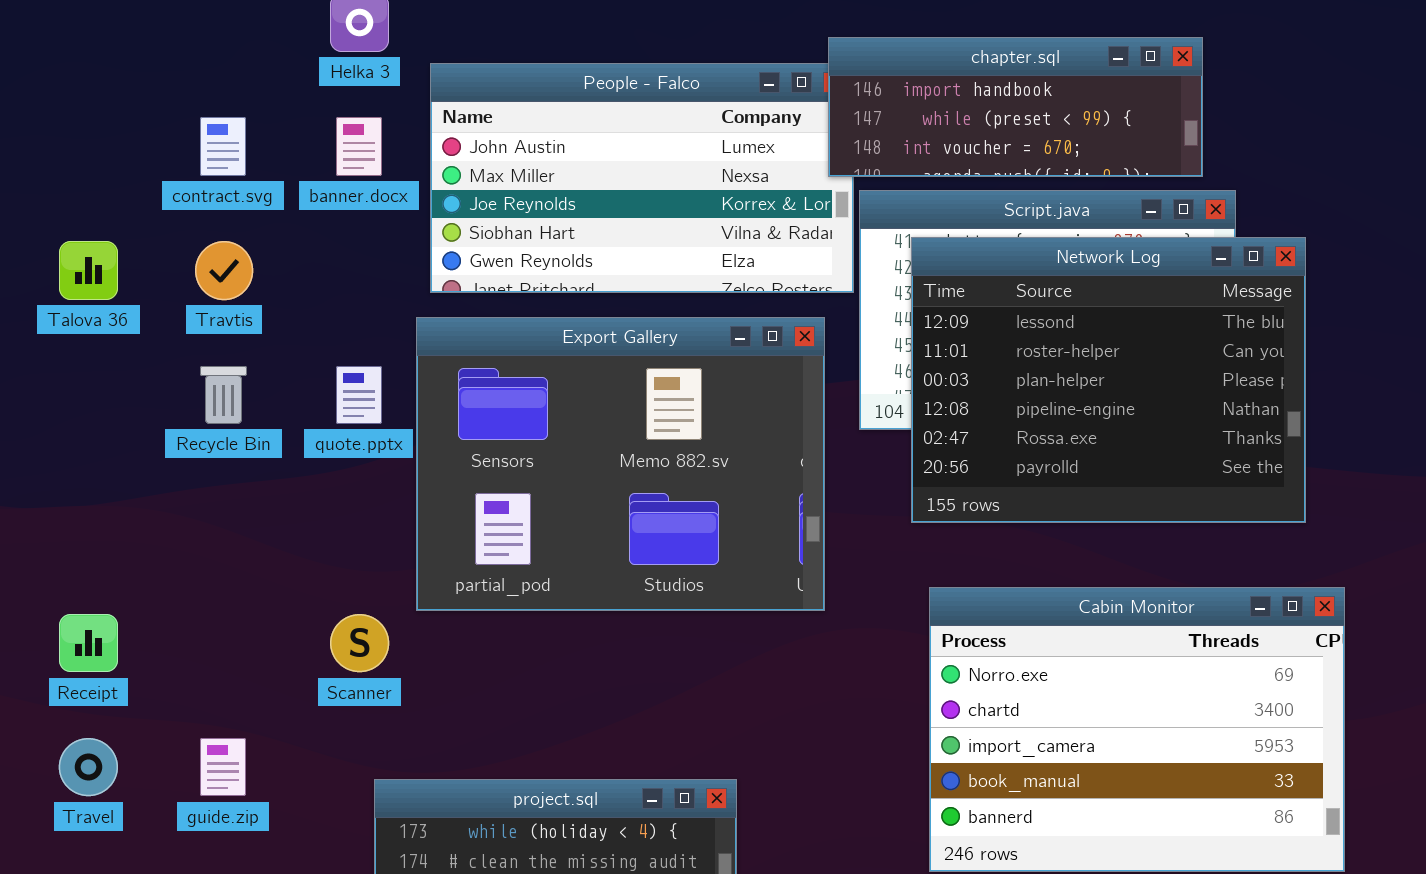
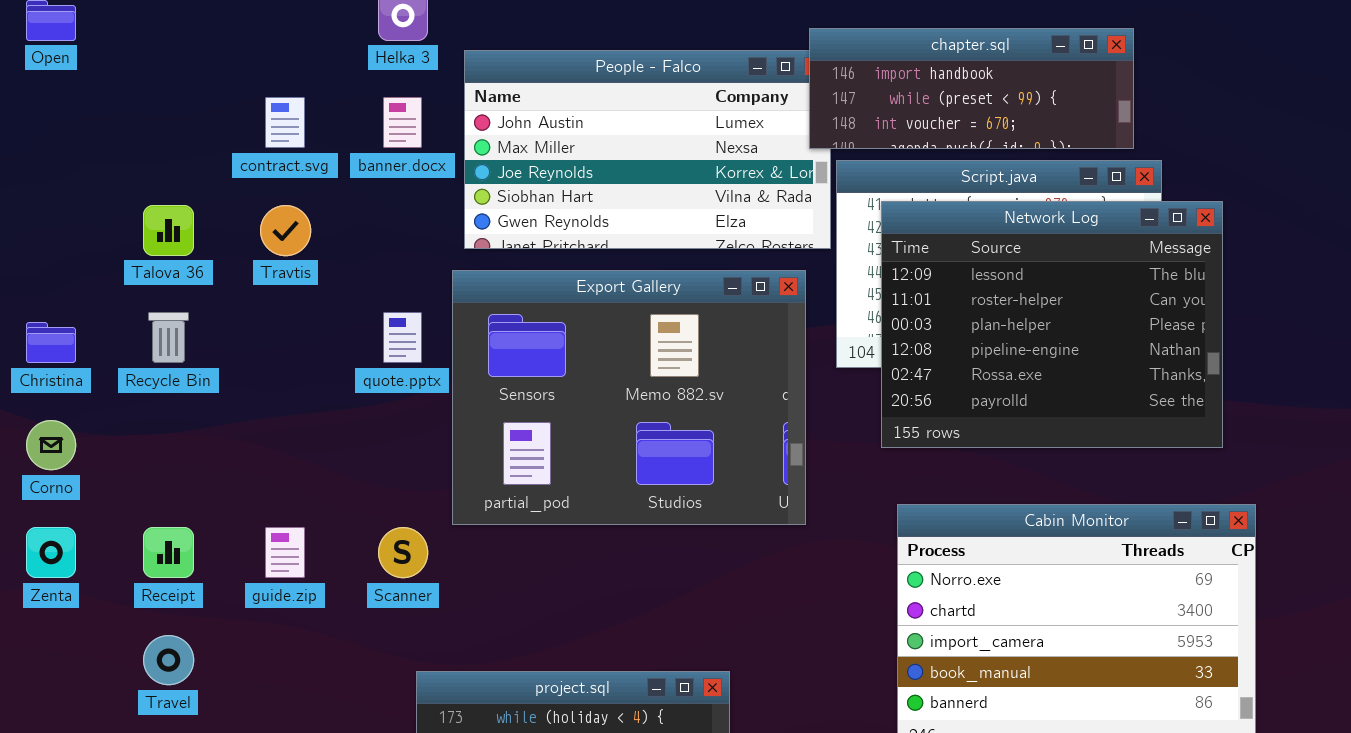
Recycle Bin: [200,366,247,424] -> [148,312,189,363], moved
guide.zip: [200,738,246,796] -> [265,527,305,578], moved

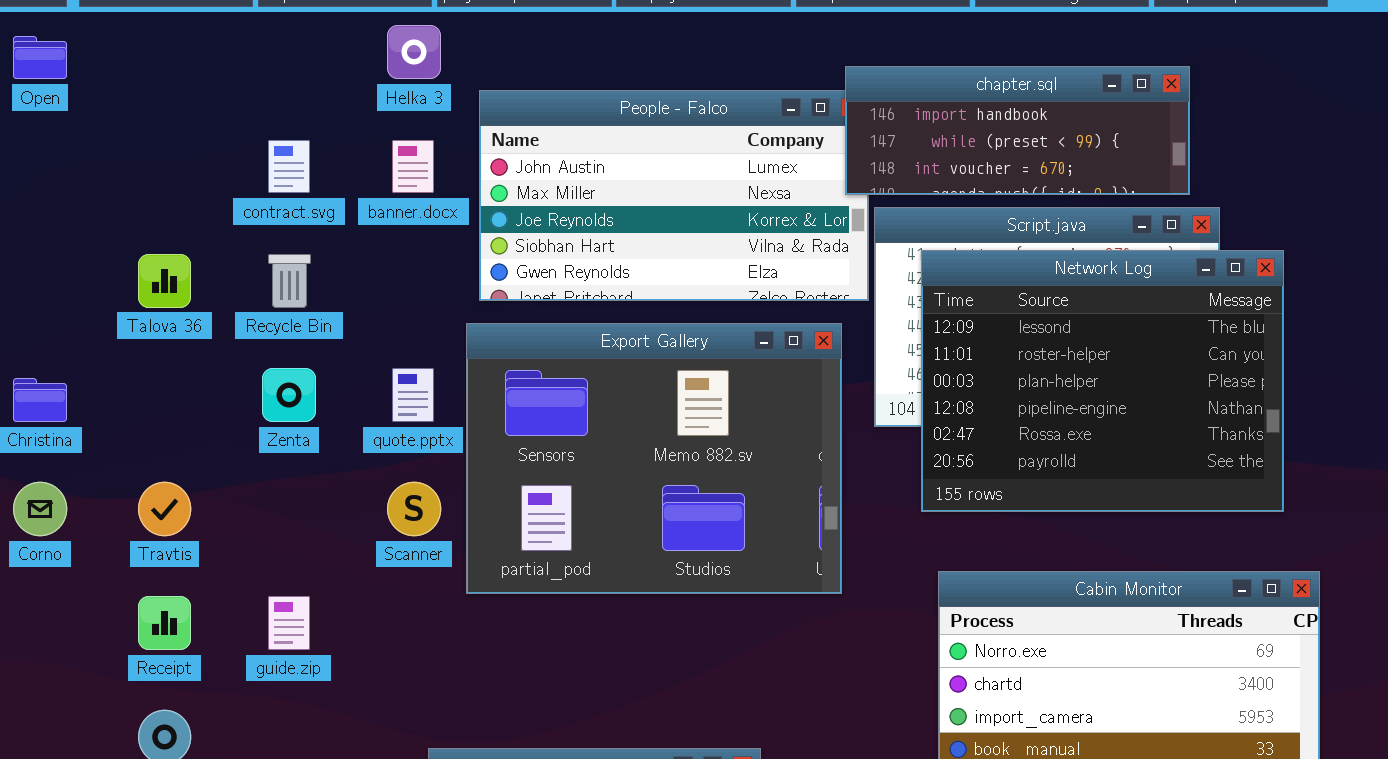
Travtis: [260,205,311,256] -> [138,482,191,536], moved
Recycle Bin: [148,312,189,363] -> [268,254,311,308], moved
Zenta: [26,527,76,578] -> [262,368,316,422], moved
Scanner: [378,527,428,578] -> [387,482,441,536], moved

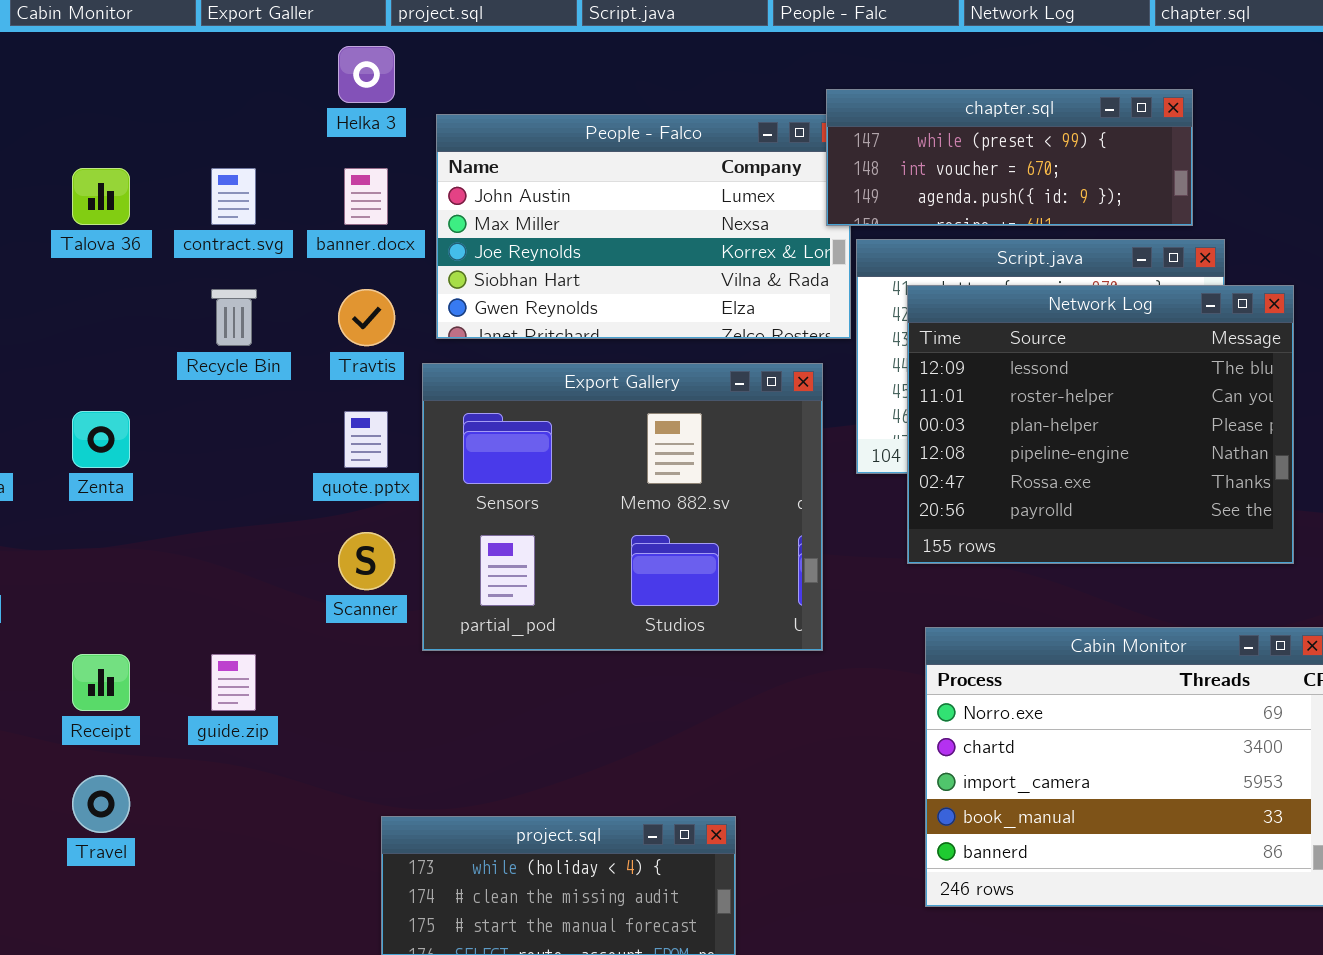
chapter.sql: [845,66,1190,195] -> [826,89,1193,226], scrolled down 1 row
Talova 36: [138,254,191,308] -> [72,168,130,225], moved
Zenta: [262,368,316,422] -> [72,411,130,468], moved
Travtis: [138,482,191,536] -> [338,289,395,346], moved

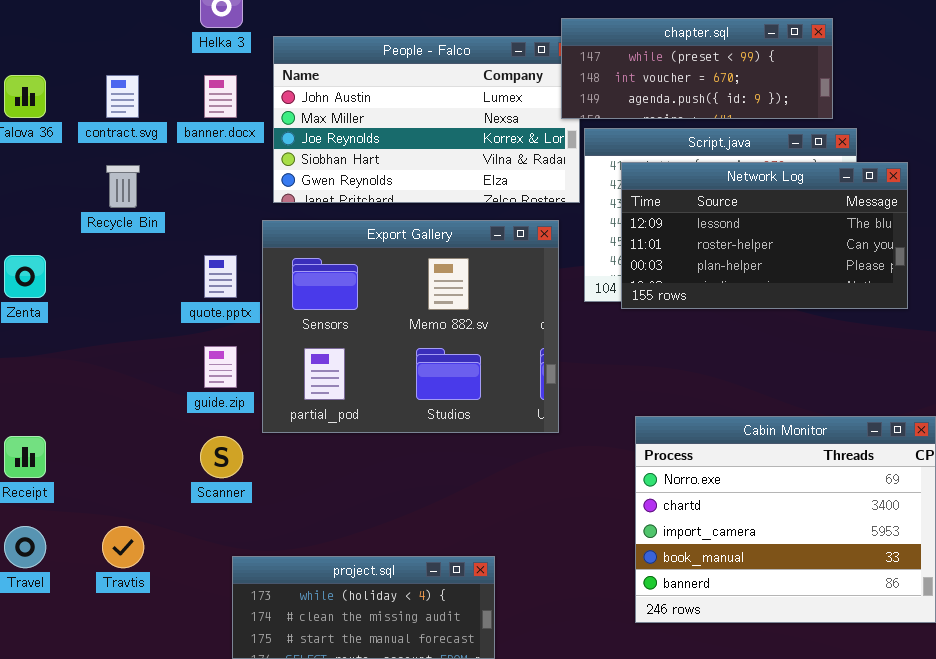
Network Log: [907,285,1294,564] -> [621,162,908,309], resized
Travtis: [338,289,395,346] -> [102,526,144,568], moved
Scanner: [338,532,395,590] -> [200,436,243,478], moved
guide.zip: [211,654,256,711] -> [204,346,237,388], moved

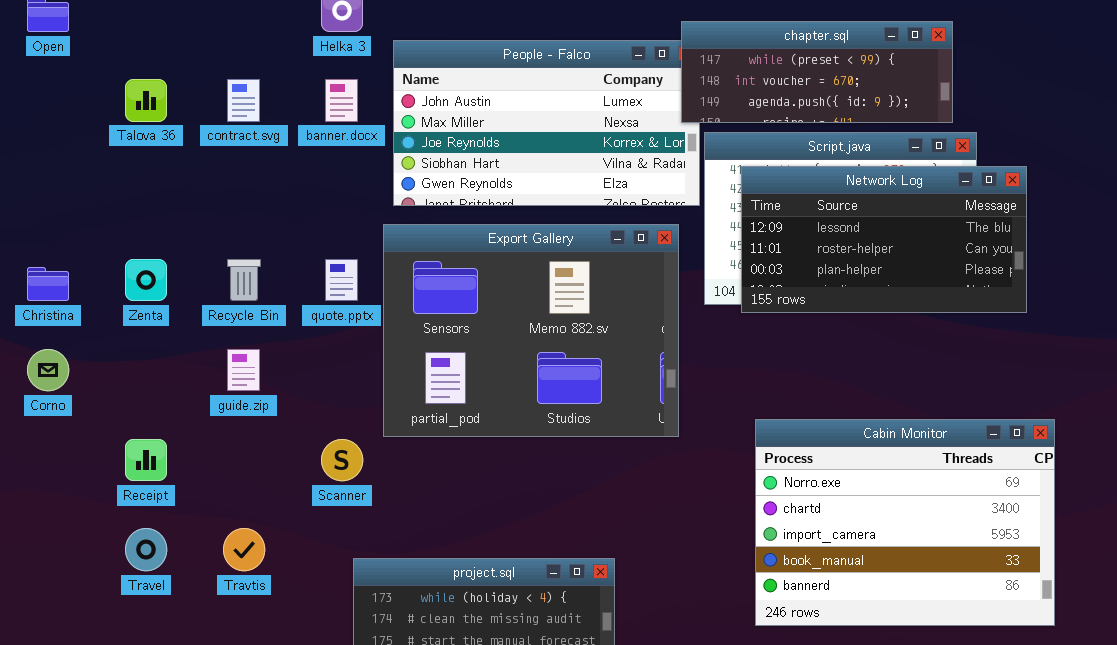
Recycle Bin: [106,165,140,208] -> [227,259,261,301], moved
guide.zip: [204,346,237,388] -> [227,349,260,391], moved

